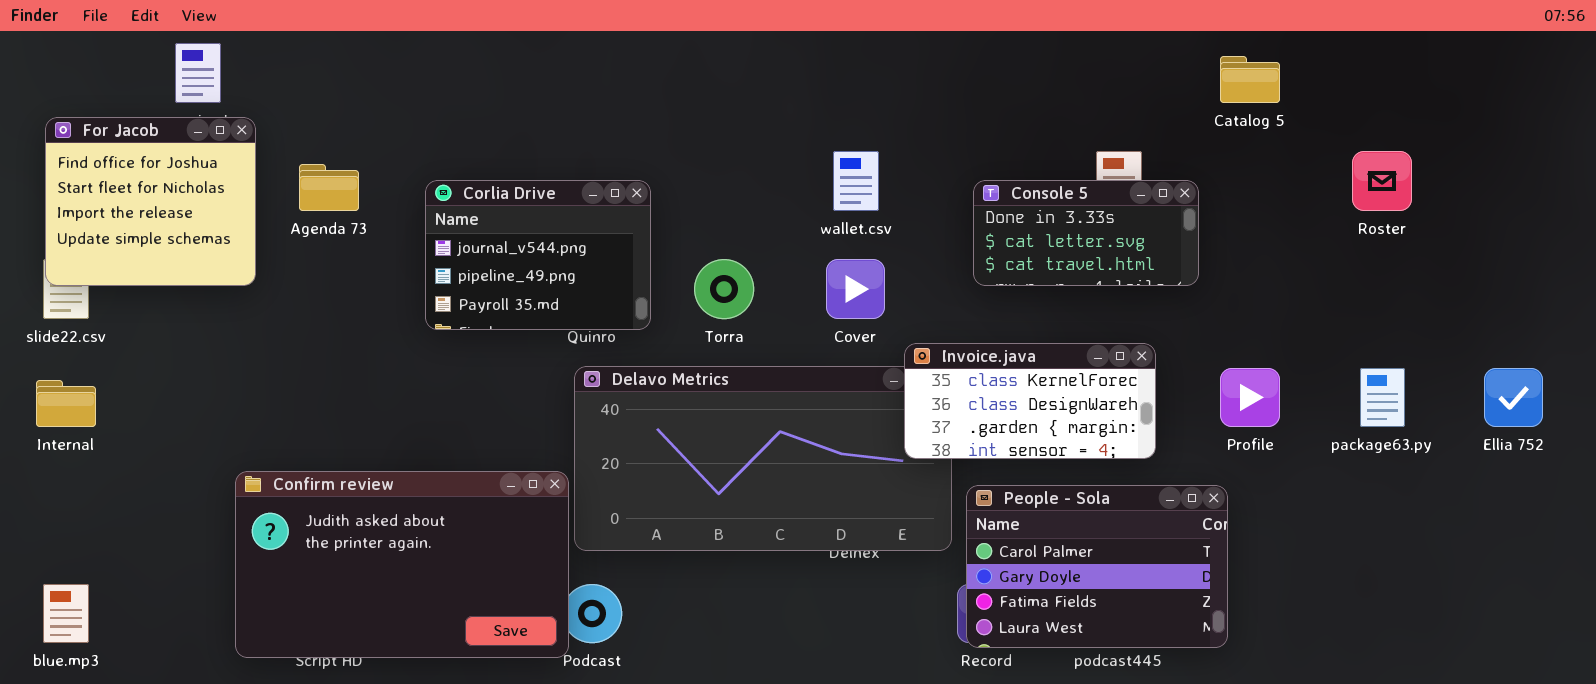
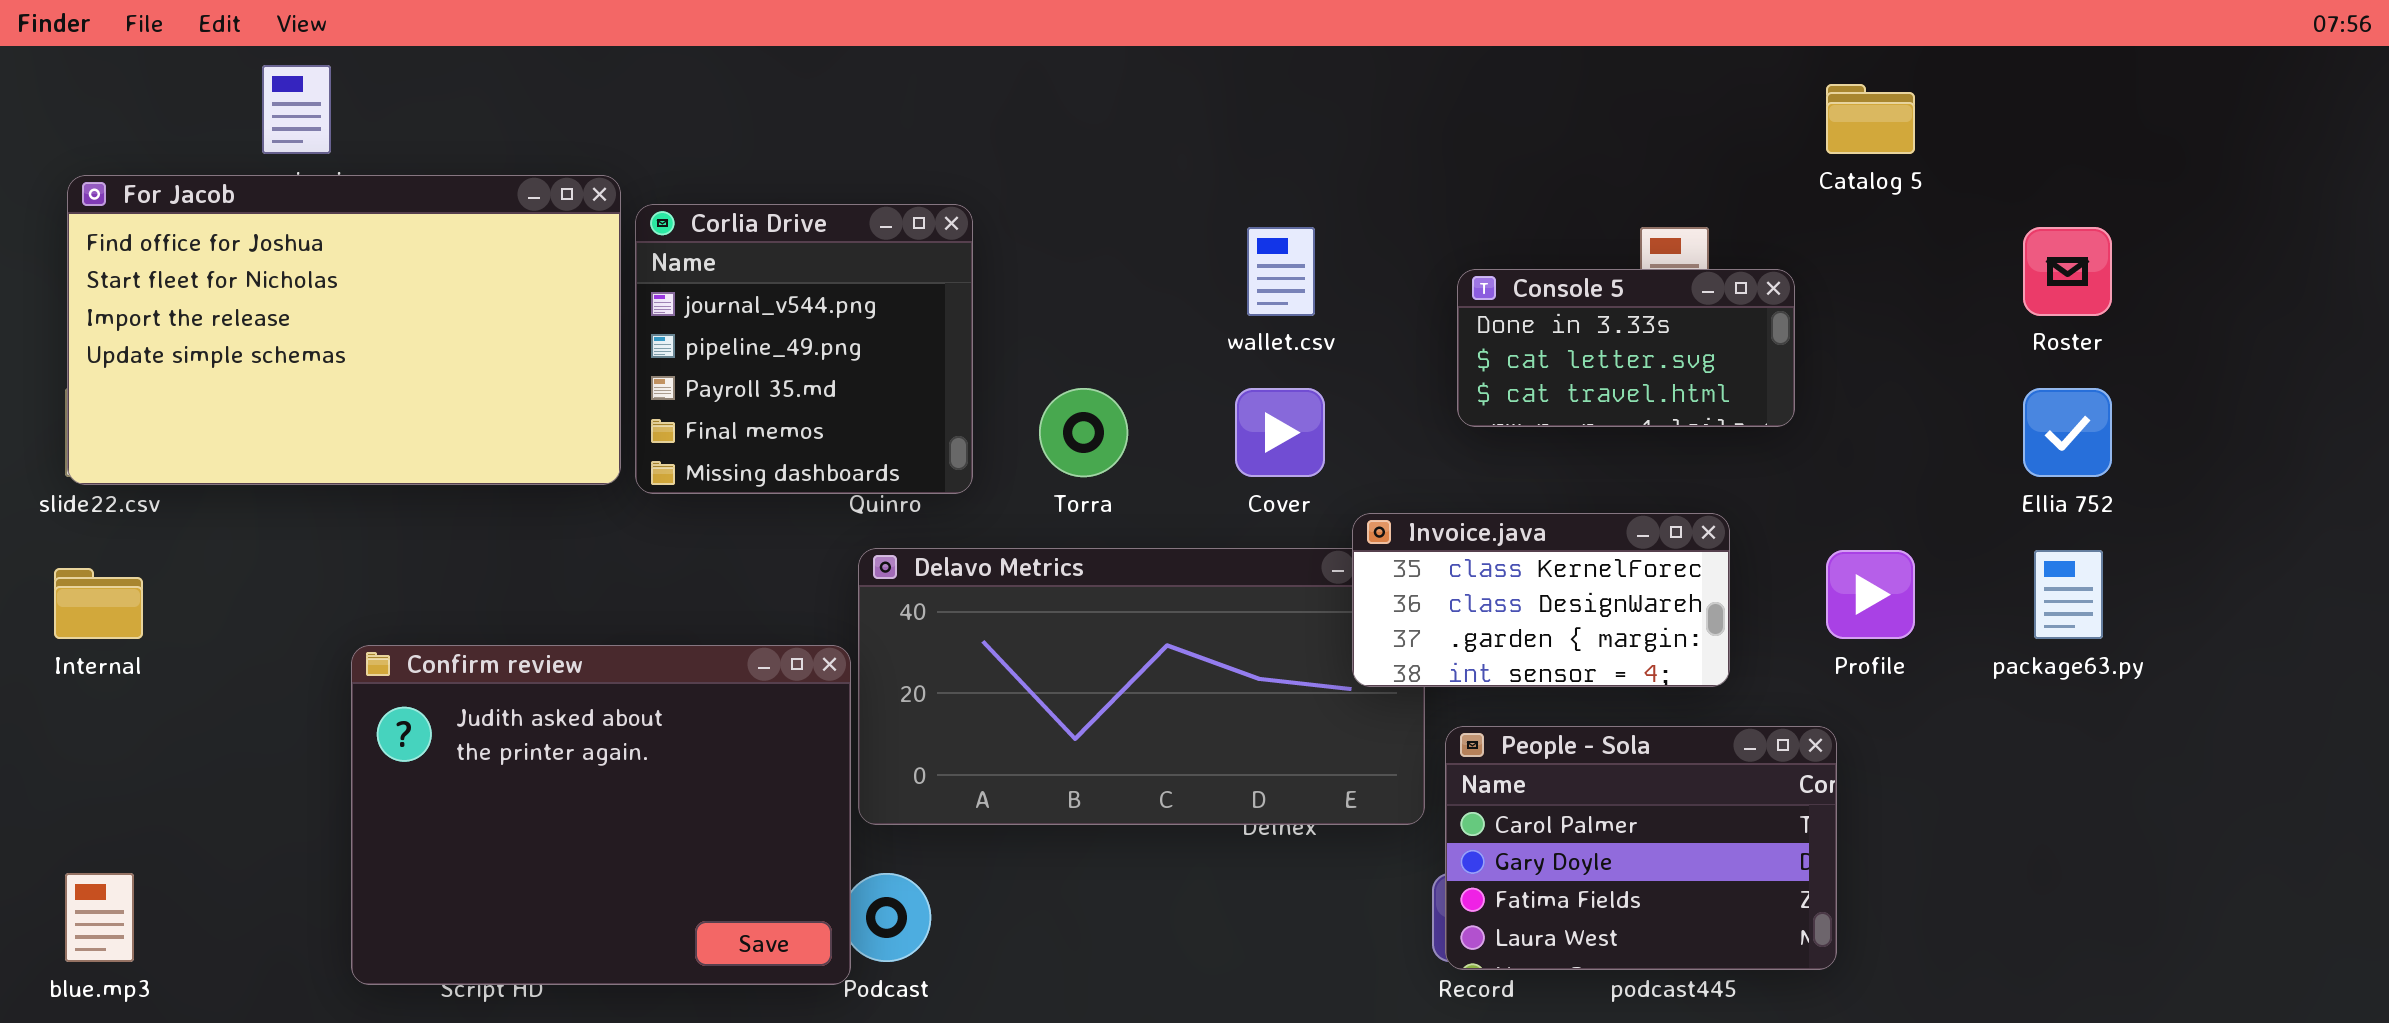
For Jacob: [45,117,256,286] -> [67,175,621,485], resized
Corlia Drive: [425,180,651,330] -> [635,204,973,494], resized
Ellia 752: [1484,368,1543,427] -> [2023,388,2112,477], moved
Confirm review: [235,471,569,658] -> [351,645,851,985], resized

